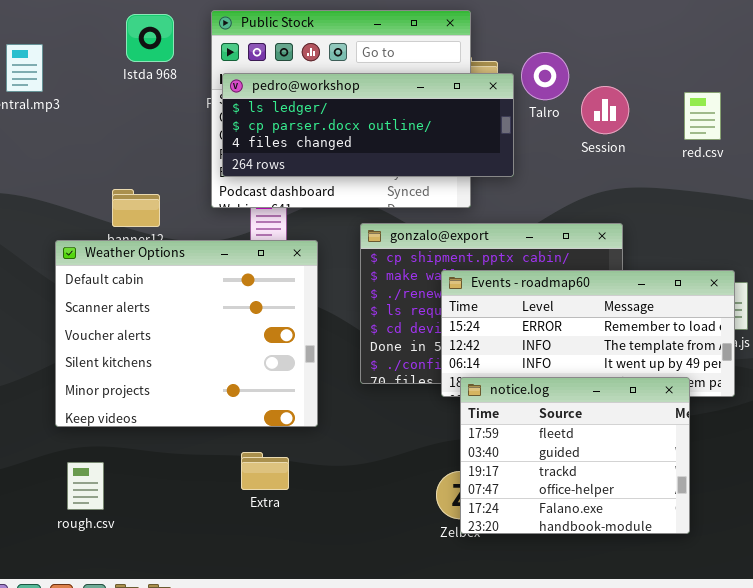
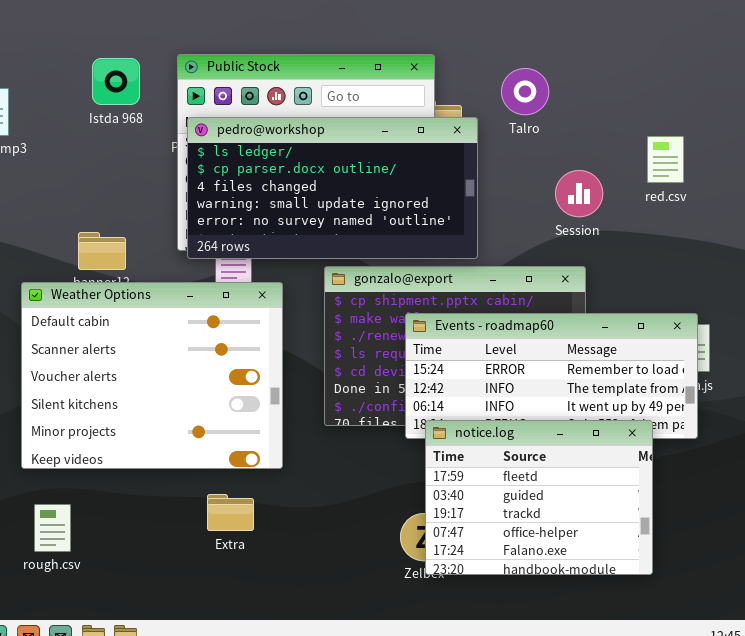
Talro: [521,52,569,100] -> [501,68,549,115], moved
pedro@workshop: [222,73,514,177] -> [187,117,478,259], resized
Session: [581,86,629,134] -> [555,170,603,217], moved

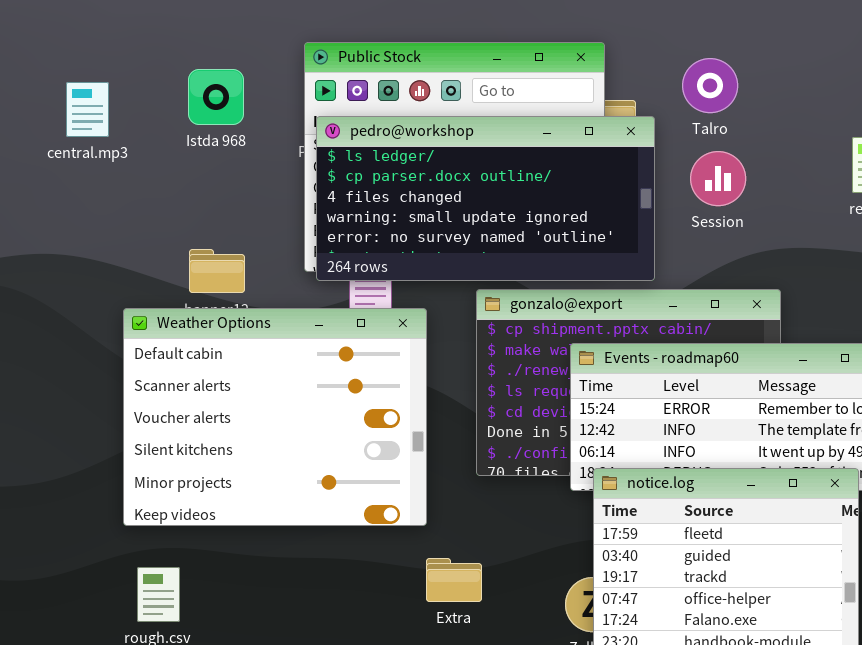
Istda 968: [92,58,140,105] -> [188,69,244,125], moved
Session: [555,170,603,217] -> [690,151,746,206], moved
Extra: [207,494,254,531] -> [426,558,482,602], moved

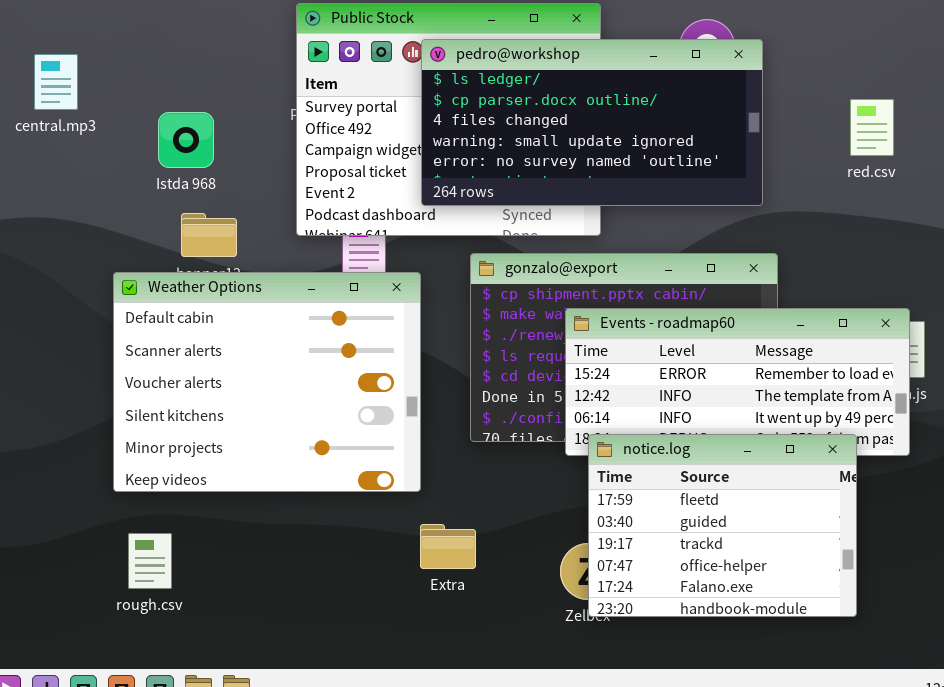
Istda 968: [188,69,244,125] -> [158,112,214,168], moved
central.mp3: [66,82,109,137] -> [34,54,78,110], moved
pedro@workshop: [316,116,655,281] -> [421,39,763,206], moved

